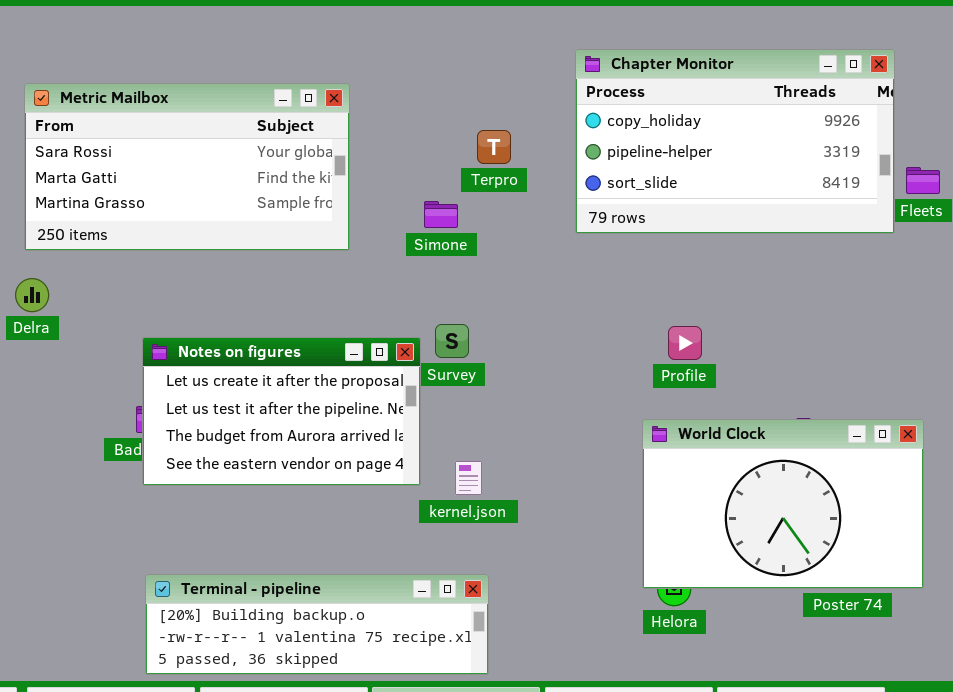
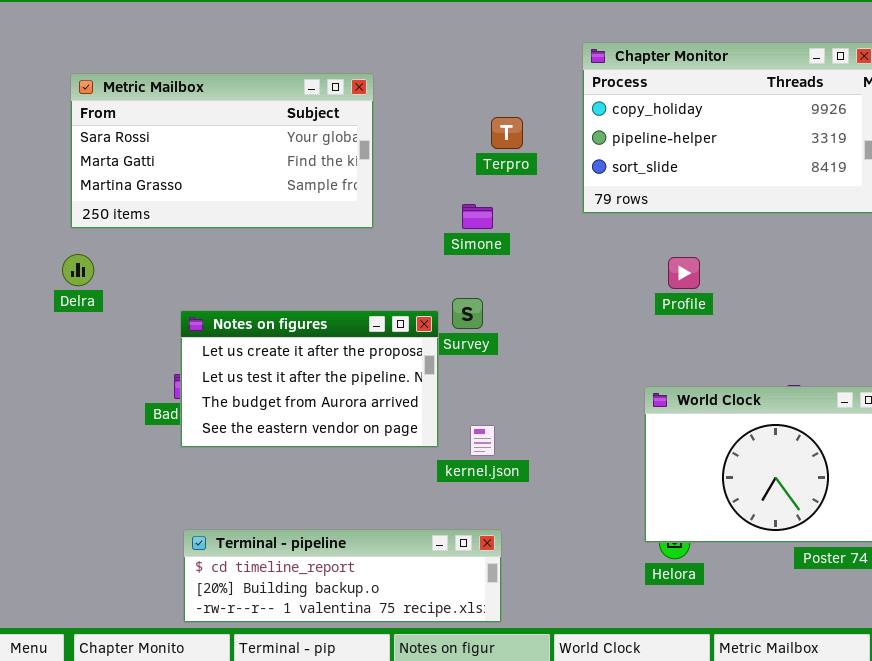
Simone: [424,201,458,228] -> [462,204,493,229], moved
Profile: [668,326,702,360] -> [668,257,700,289], moved
Terminal - pipeline: [145,574,489,675] -> [183,529,502,623], scrolled up 1 row

